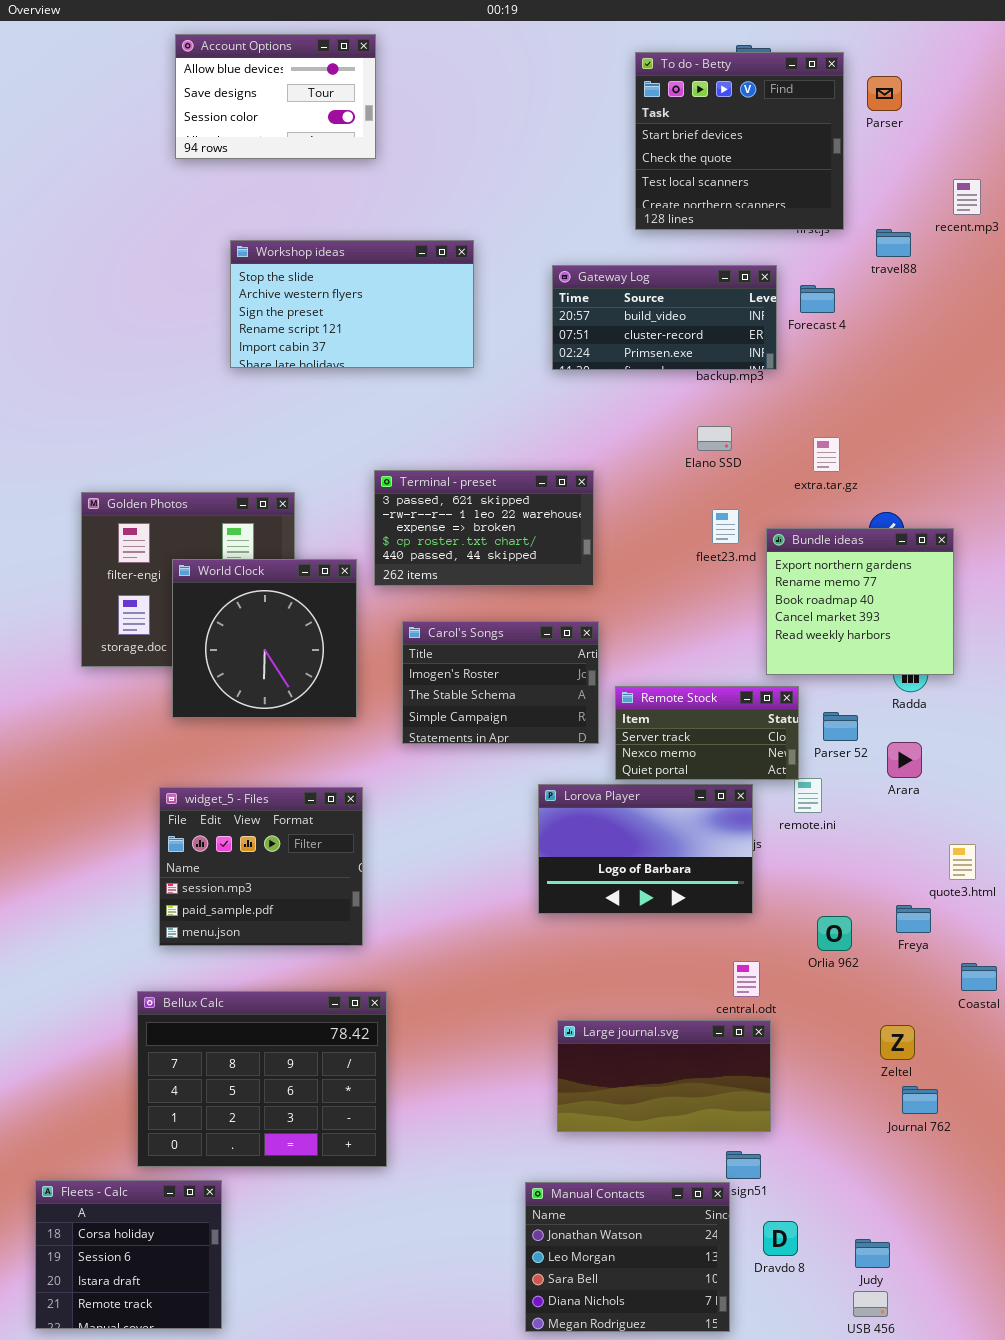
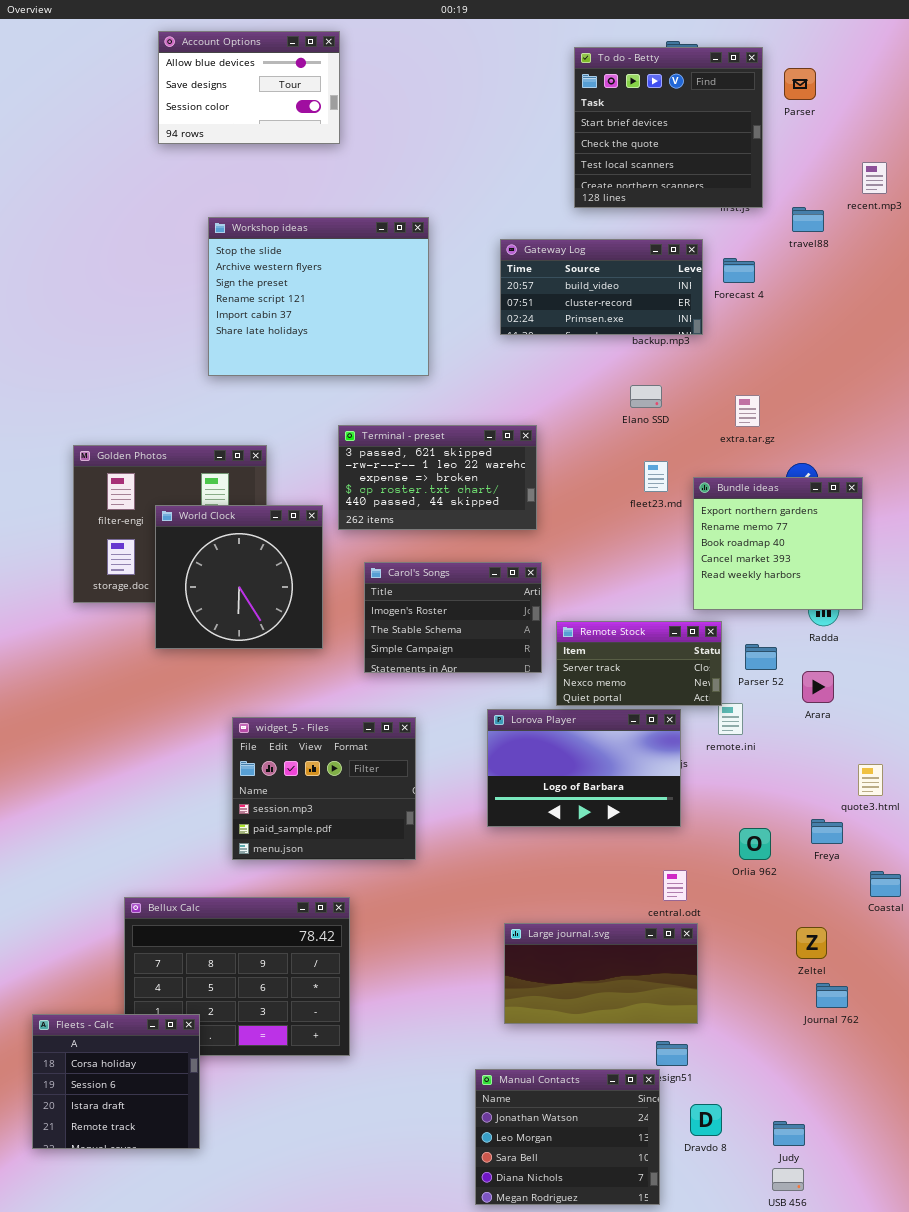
Workshop ideas: [230,240,474,368] -> [208,217,429,376], resized
widget_5 - Files: [159,787,363,946] -> [232,717,416,860], moved
Fleets - Calc: [35,1180,222,1329] -> [32,1014,200,1149], moved

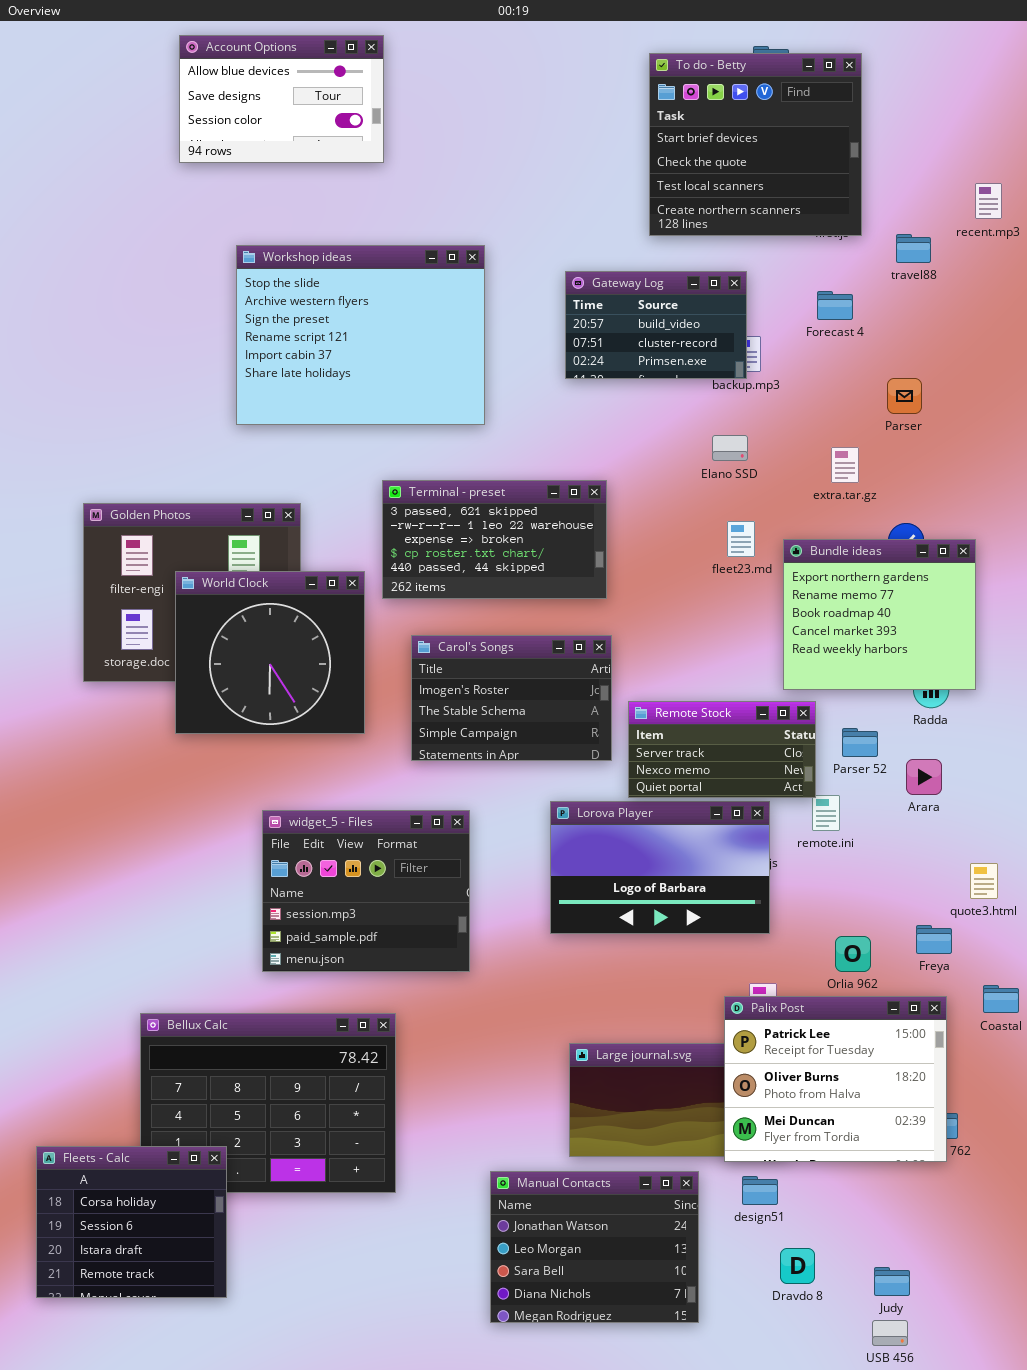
Parser: [784,68,816,100] -> [887,378,922,414], moved
Gateway Log: [500,239,703,335] -> [565,271,747,379], resized
Palix Post: none -> [724,996,947,1162], opened
Manual Contacts: [475,1069,660,1205] -> [490,1171,699,1323], moved

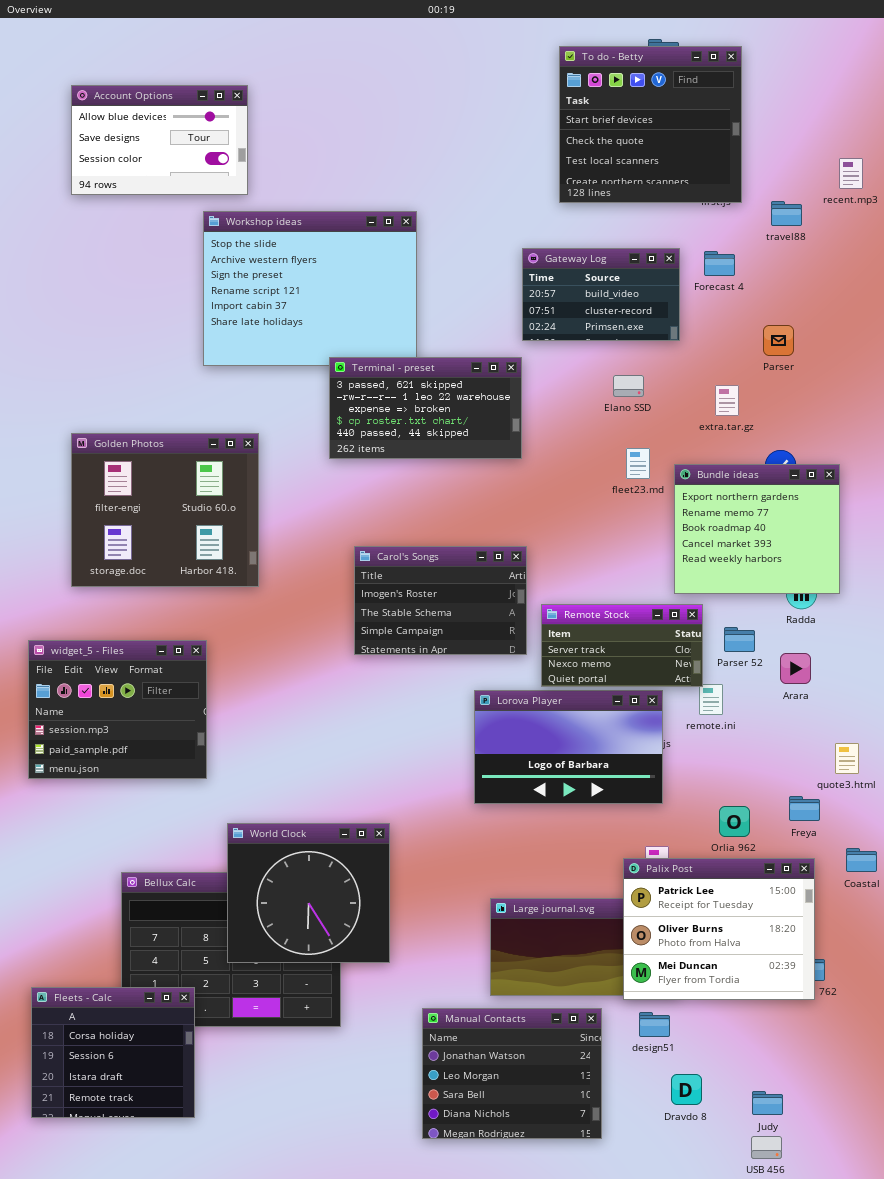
Account Options: [179,35,384,163] -> [71,85,248,195], moved
Gateway Log: [565,271,747,379] -> [522,248,680,341], moved
Terminal - preset: [382,480,607,599] -> [329,357,522,459], moved
World Clock: [175,571,365,734] -> [227,823,390,963], moved
widget_5 - Files: [262,810,470,972] -> [28,640,207,779], moved

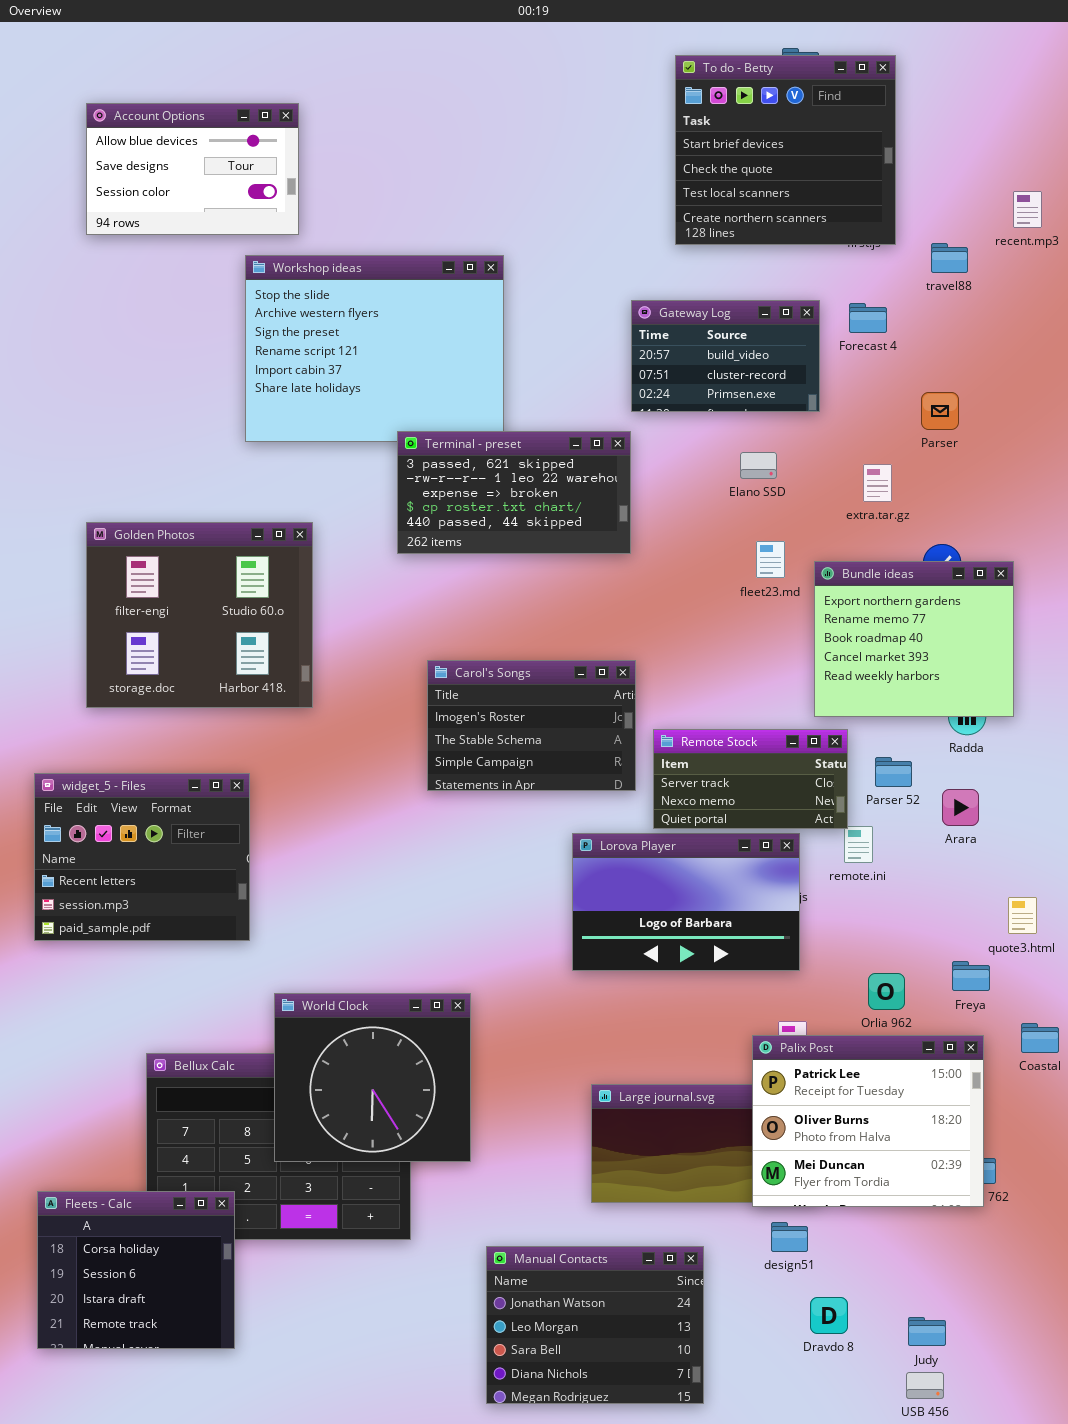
widget_5 - Files: [28,640,207,779] -> [34,773,250,941], scrolled up 1 row
Manual Contacts: [422,1008,602,1139] -> [486,1246,704,1404], moved

